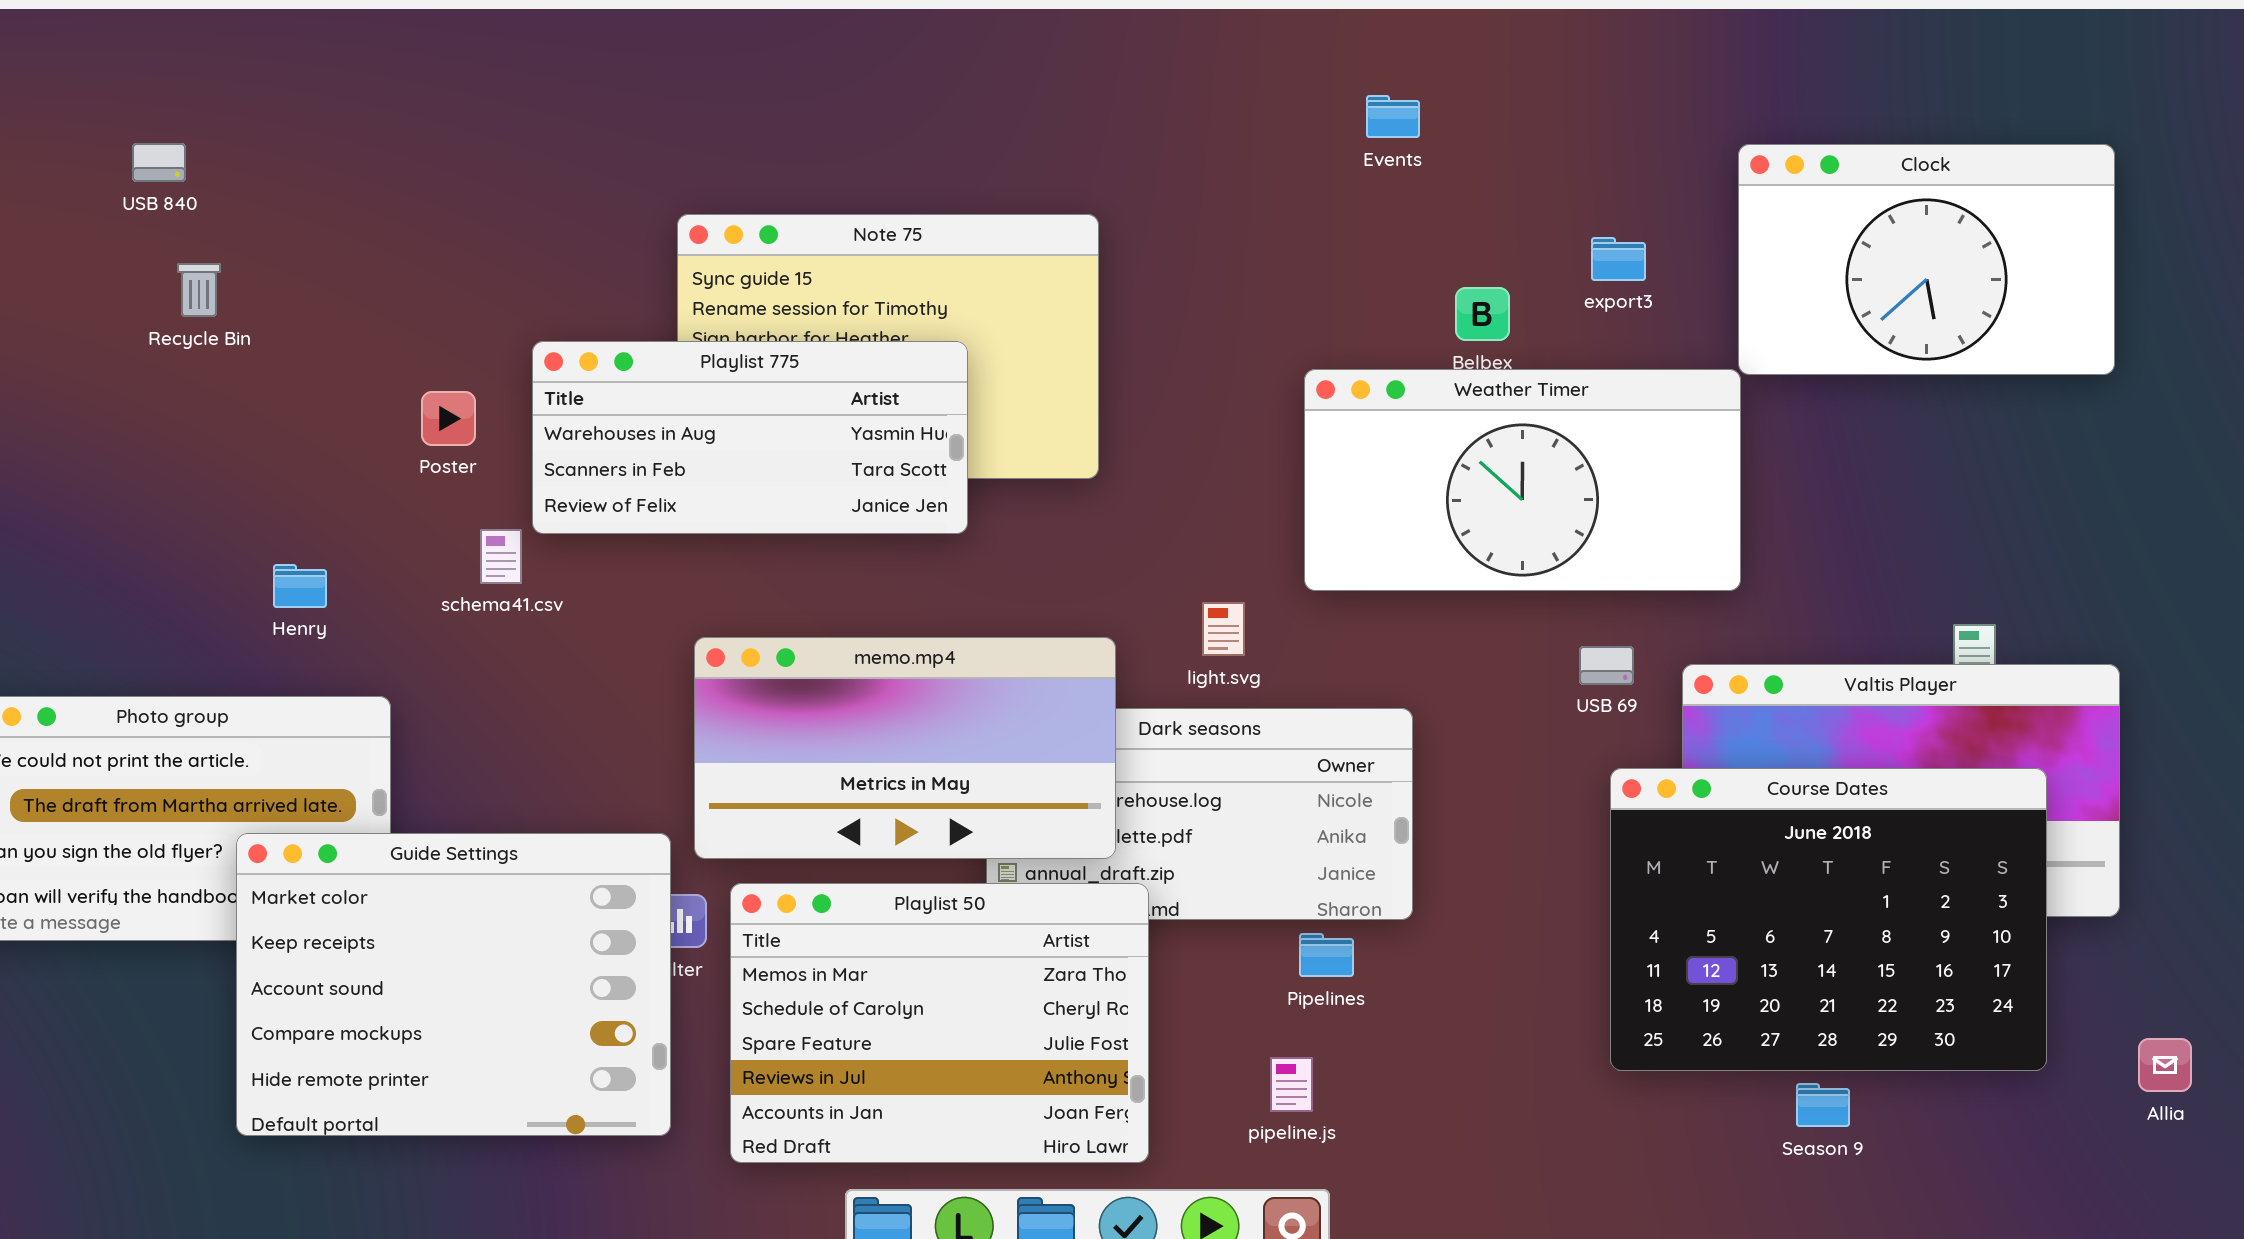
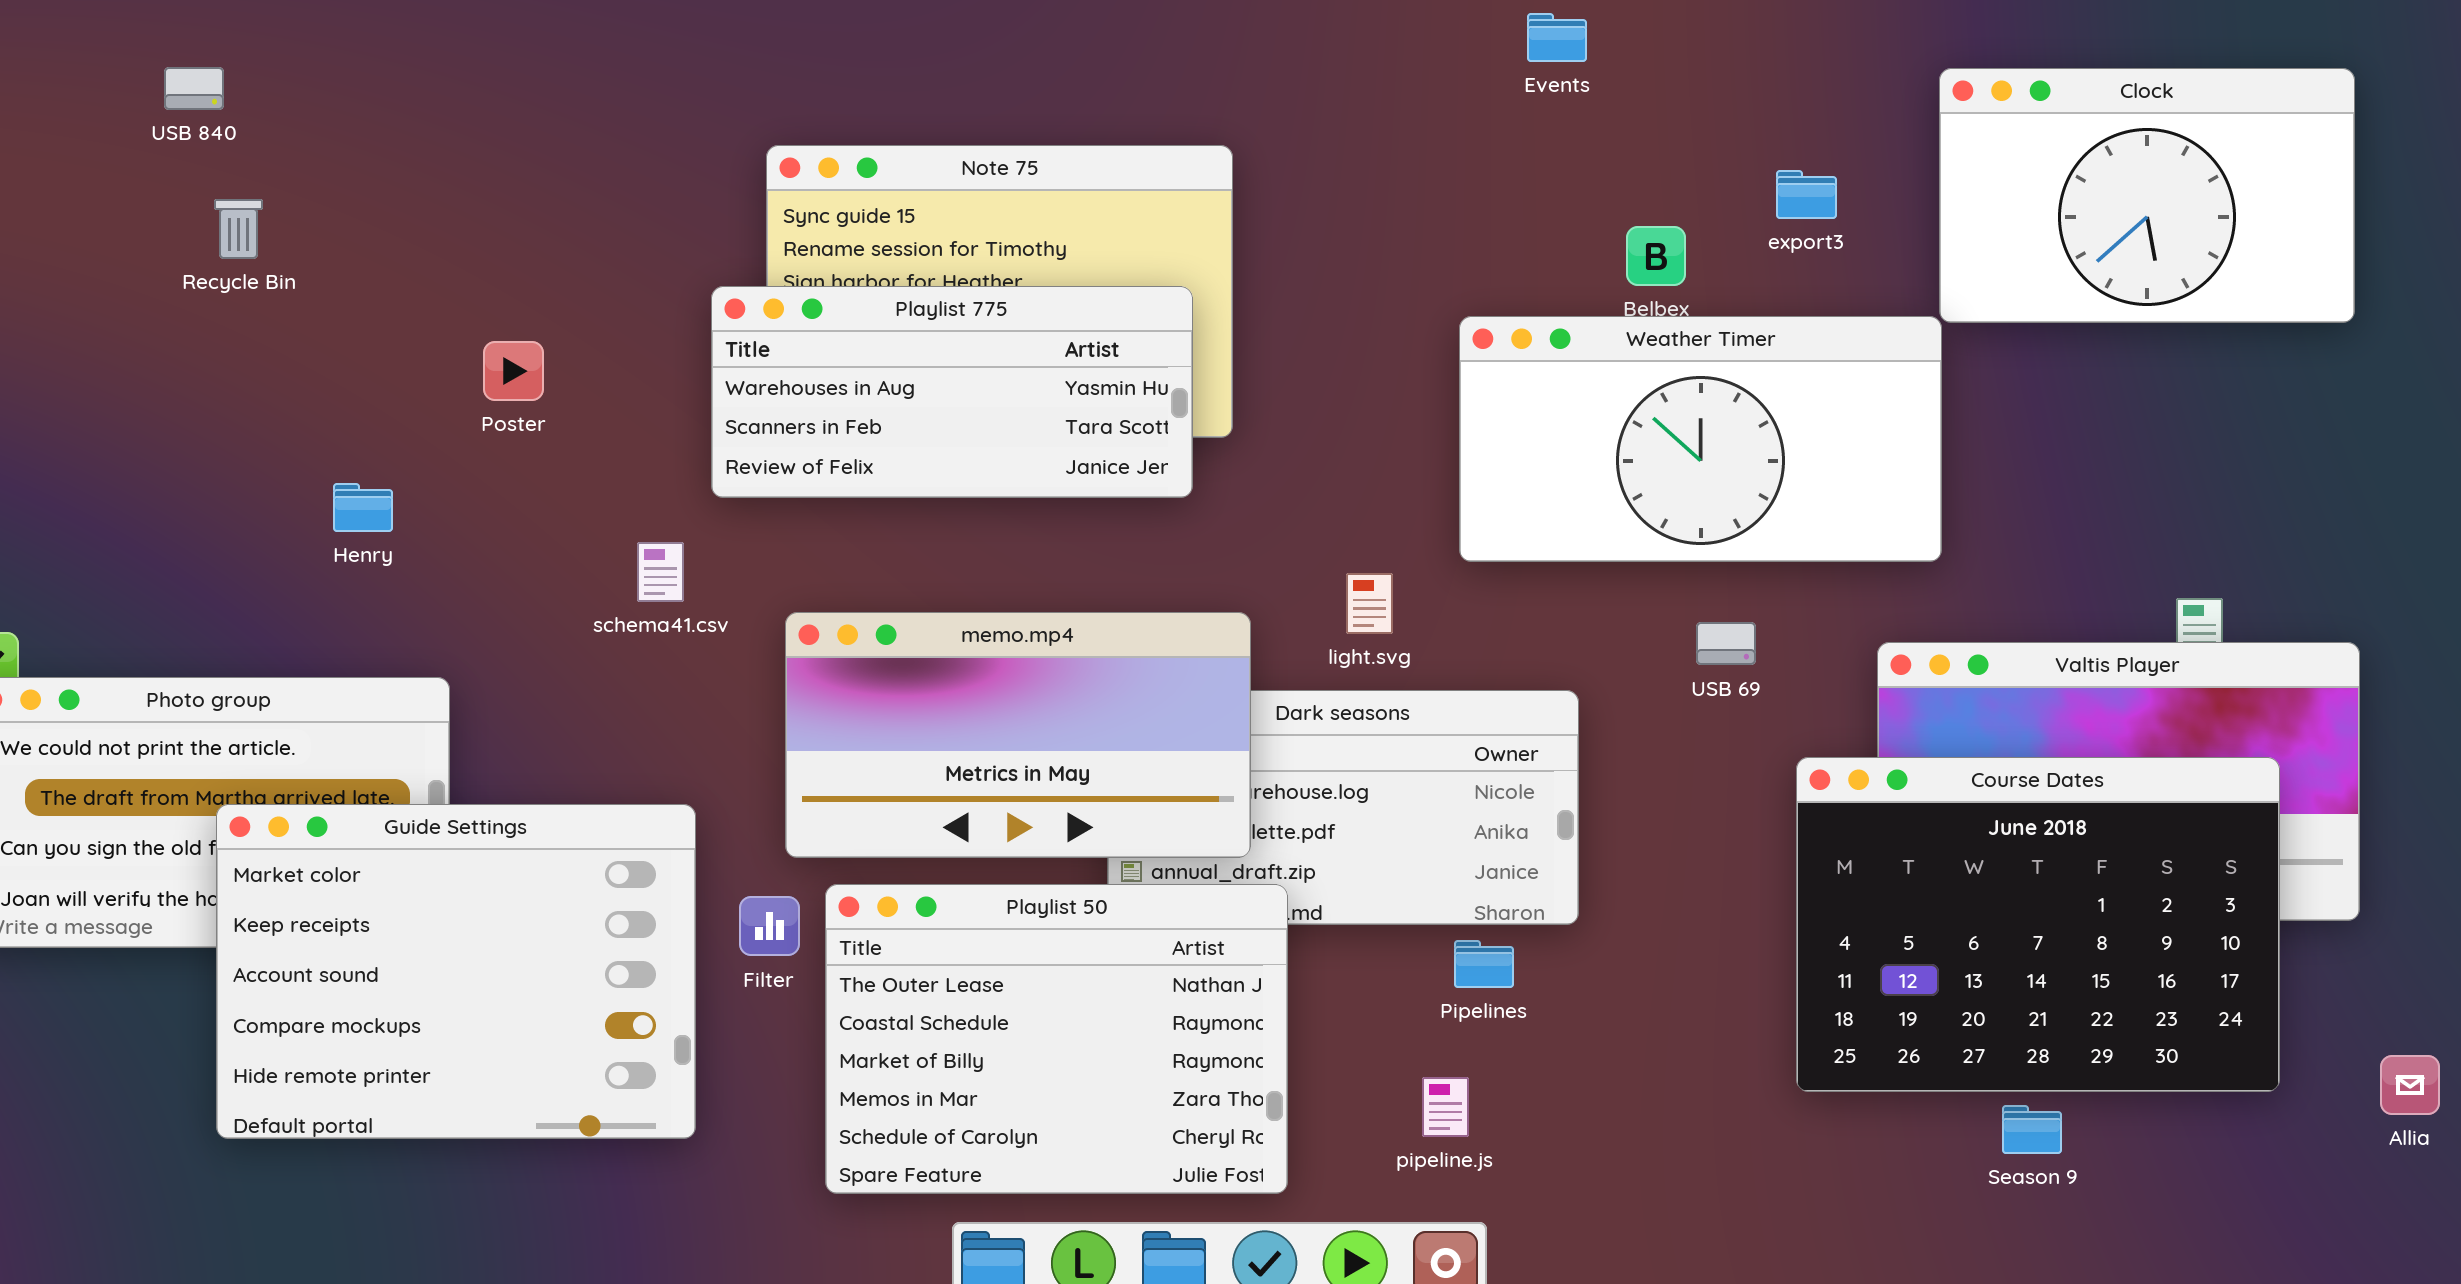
Playlist 775: [532,341,968,534] -> [711,286,1193,498], moved
schema41.csv: [480,529,522,584] -> [637,542,684,602], moved
Henry: [273,564,327,608] -> [333,483,393,532], moved
USB 69: [1579,646,1634,685] -> [1696,622,1756,665], moved
Guide Settings: [236,833,671,1136] -> [216,804,696,1139], moved
Playlist 50: [730,883,1149,1163] -> [825,884,1288,1194], scrolled up 3 rows

